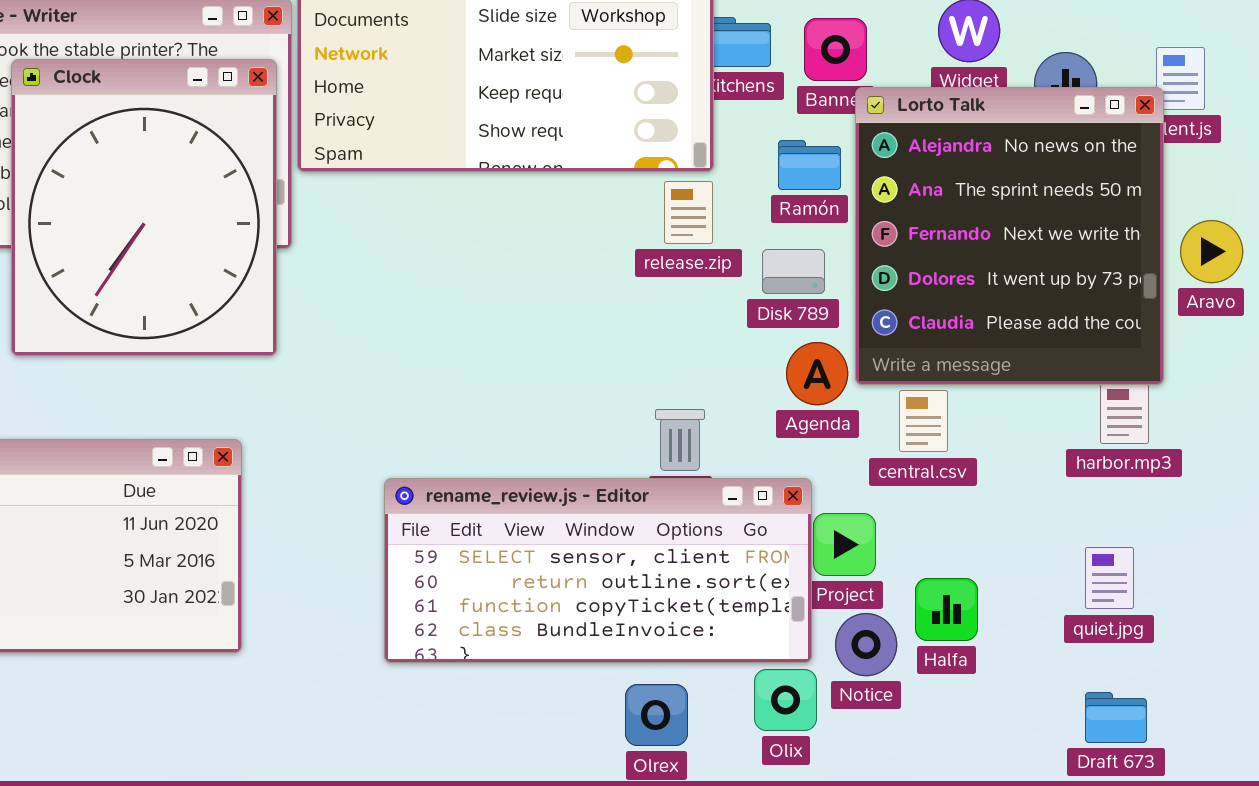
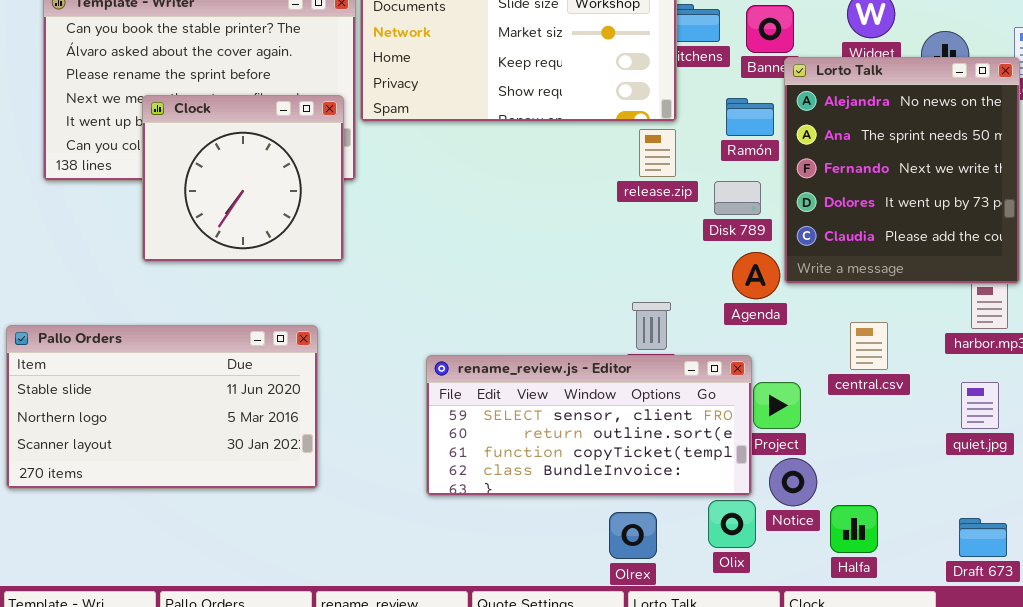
Clock: [11,59,277,356] -> [142,95,344,262], resized
central.csv: [899,390,948,452] -> [850,322,888,370], moved
quiet.jpg: [1085,547,1134,609] -> [961,382,999,429], moved
Halfa: [915,578,978,641] -> [830,505,878,553], moved

